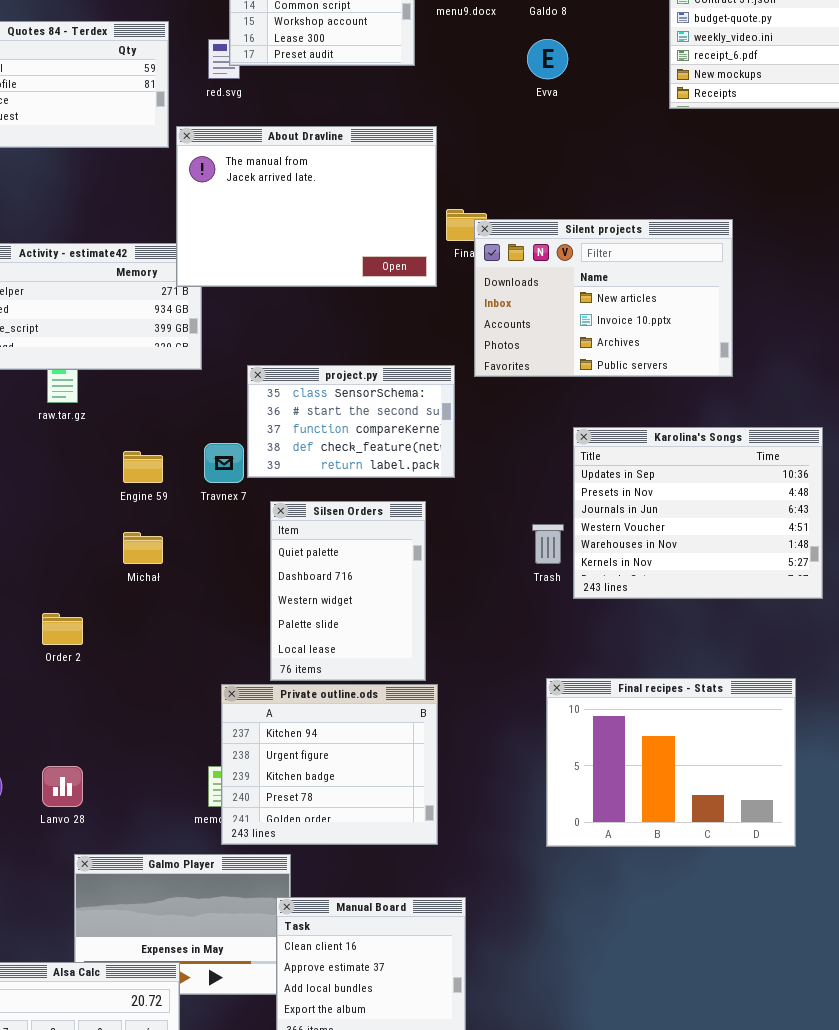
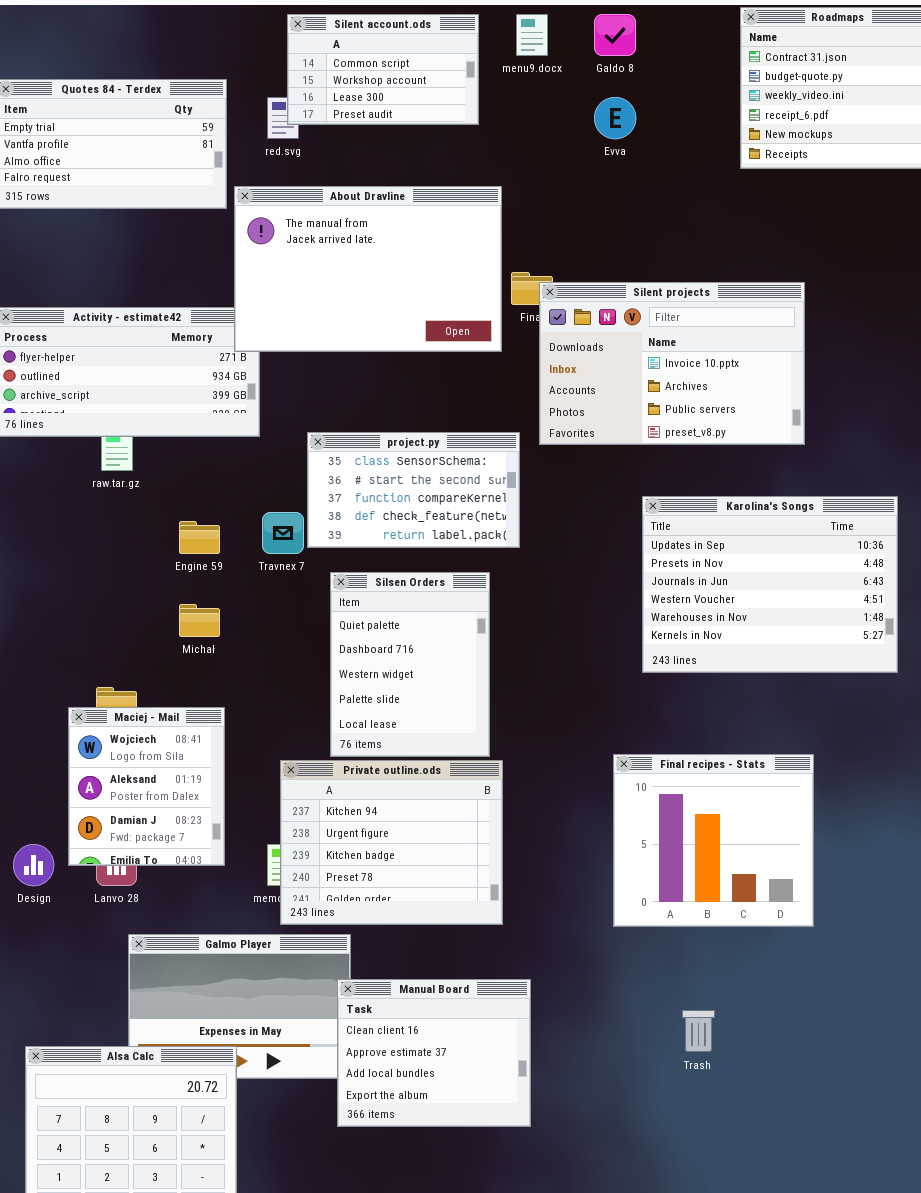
Silent projects: [474,219,733,377] -> [539,282,805,445], scrolled down 1 row
Trash: [532,524,564,564] -> [682,1010,715,1052], moved
Maciej - Mail: none -> [68,707,225,866], opened
Final recipes - Stats: [546,678,796,847] -> [613,754,814,927], resized

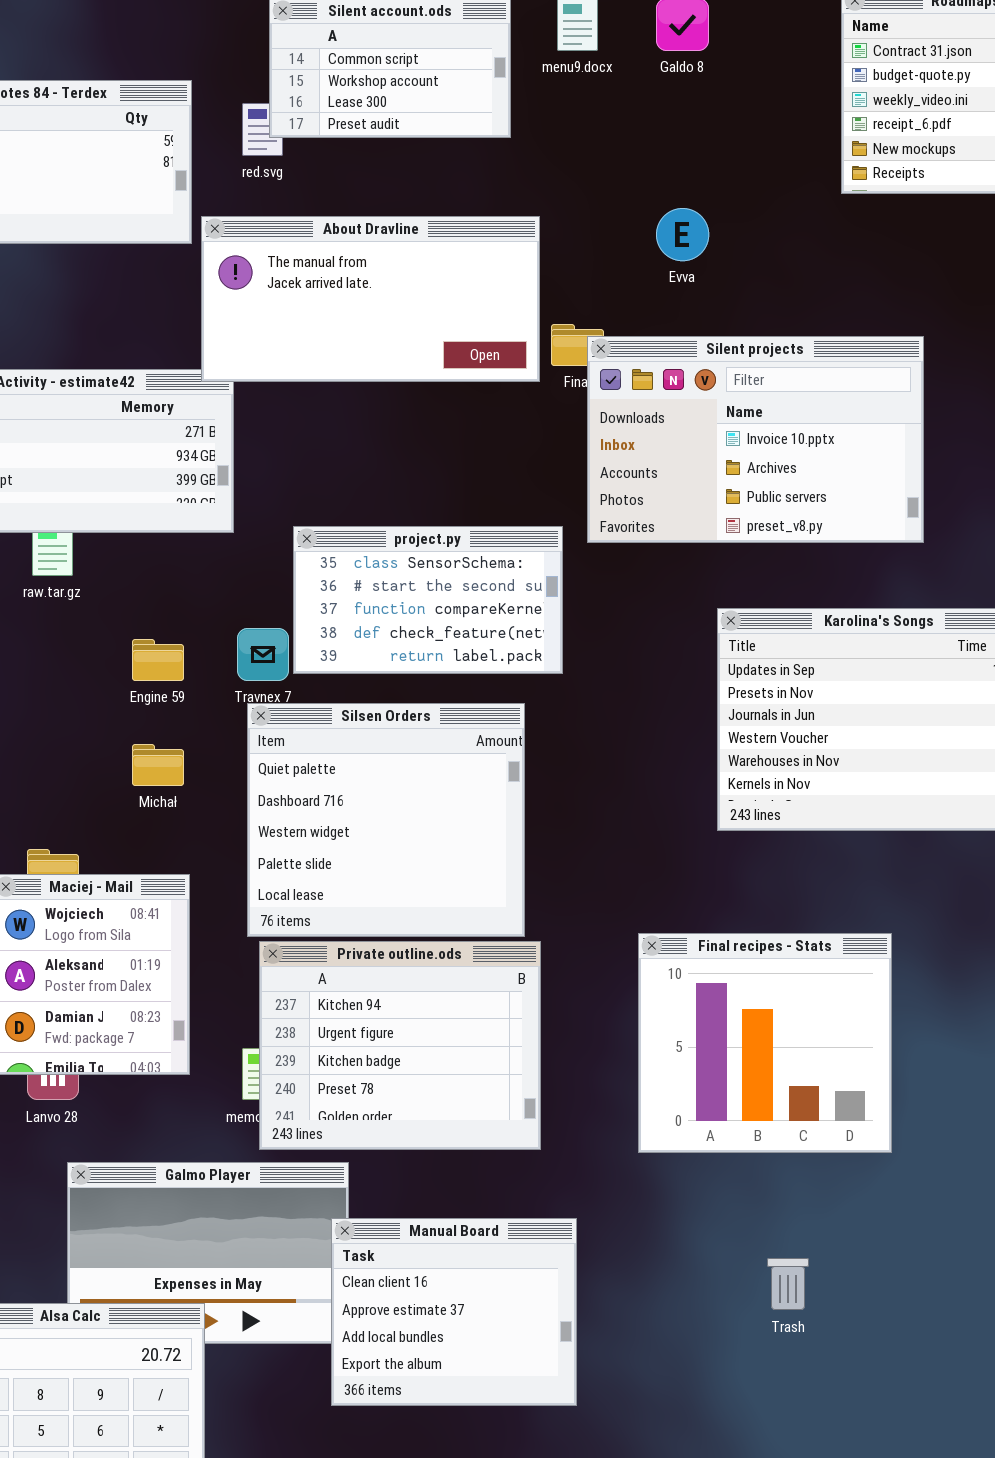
Evva: [594,97,636,139] -> [656,208,709,261], moved
About Dravline: [234,186,502,352] -> [201,216,540,382], resized
Silsen Orders: [330,572,490,757] -> [247,703,525,937], resized
Final recipes - Stats: [613,754,814,927] -> [638,933,892,1153], moved

